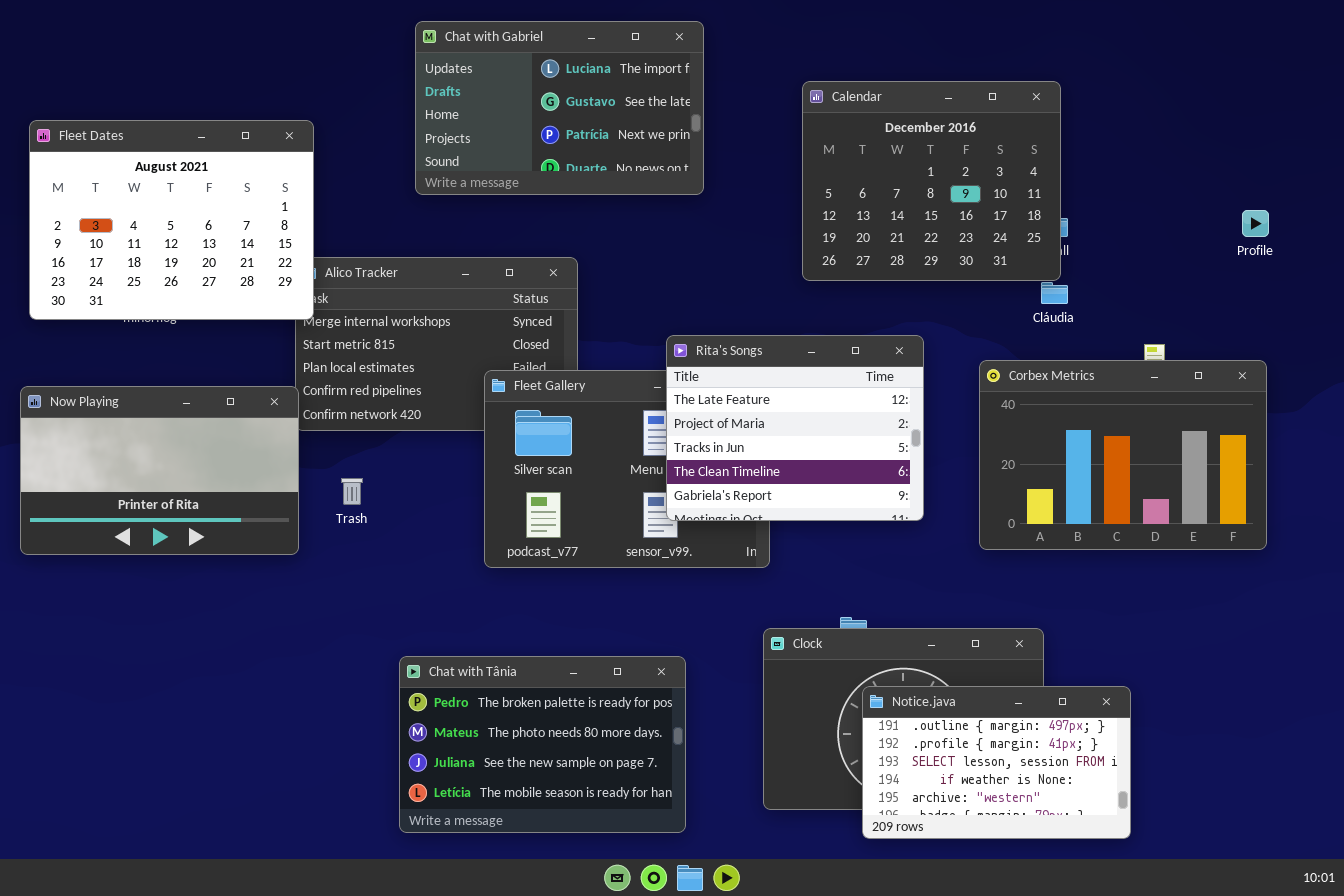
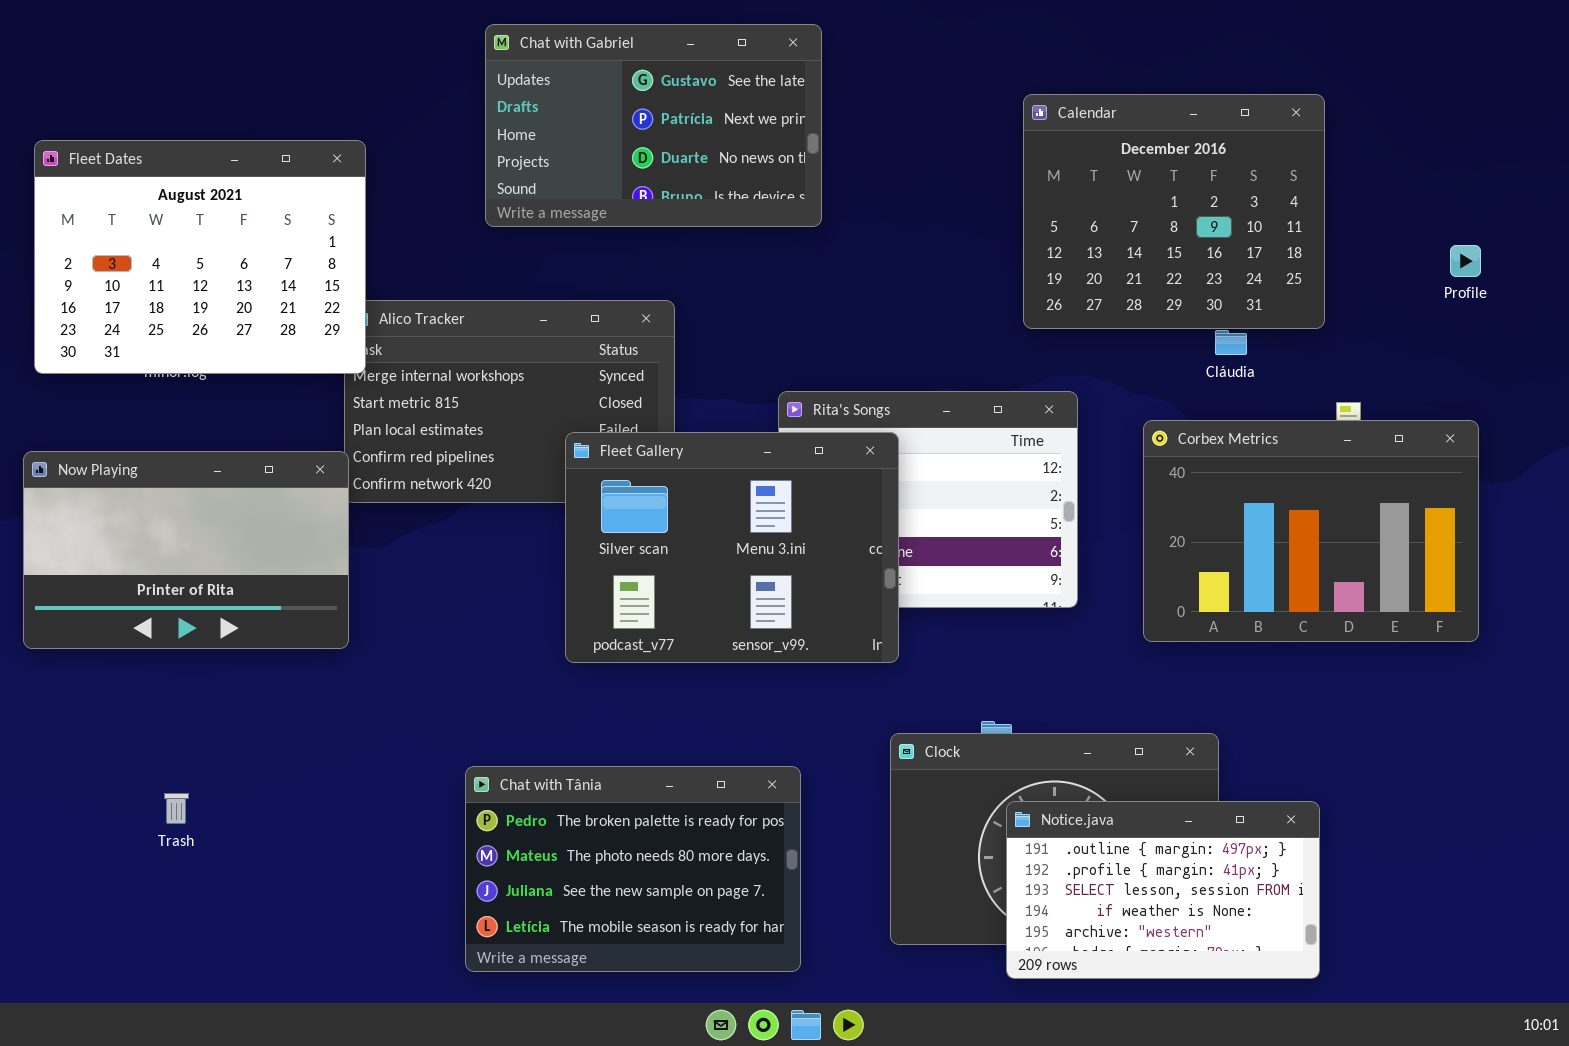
Chat with Gabriel: [415,21,704,195] -> [485,24,822,227], scrolled down 1 row
Calendar: [802,81,1061,281] -> [1023,94,1325,329], moved
Fleet Gallery: [484,370,770,568] -> [565,432,899,663], raised
Trash: [341,478,363,505] -> [164,793,189,824], moved

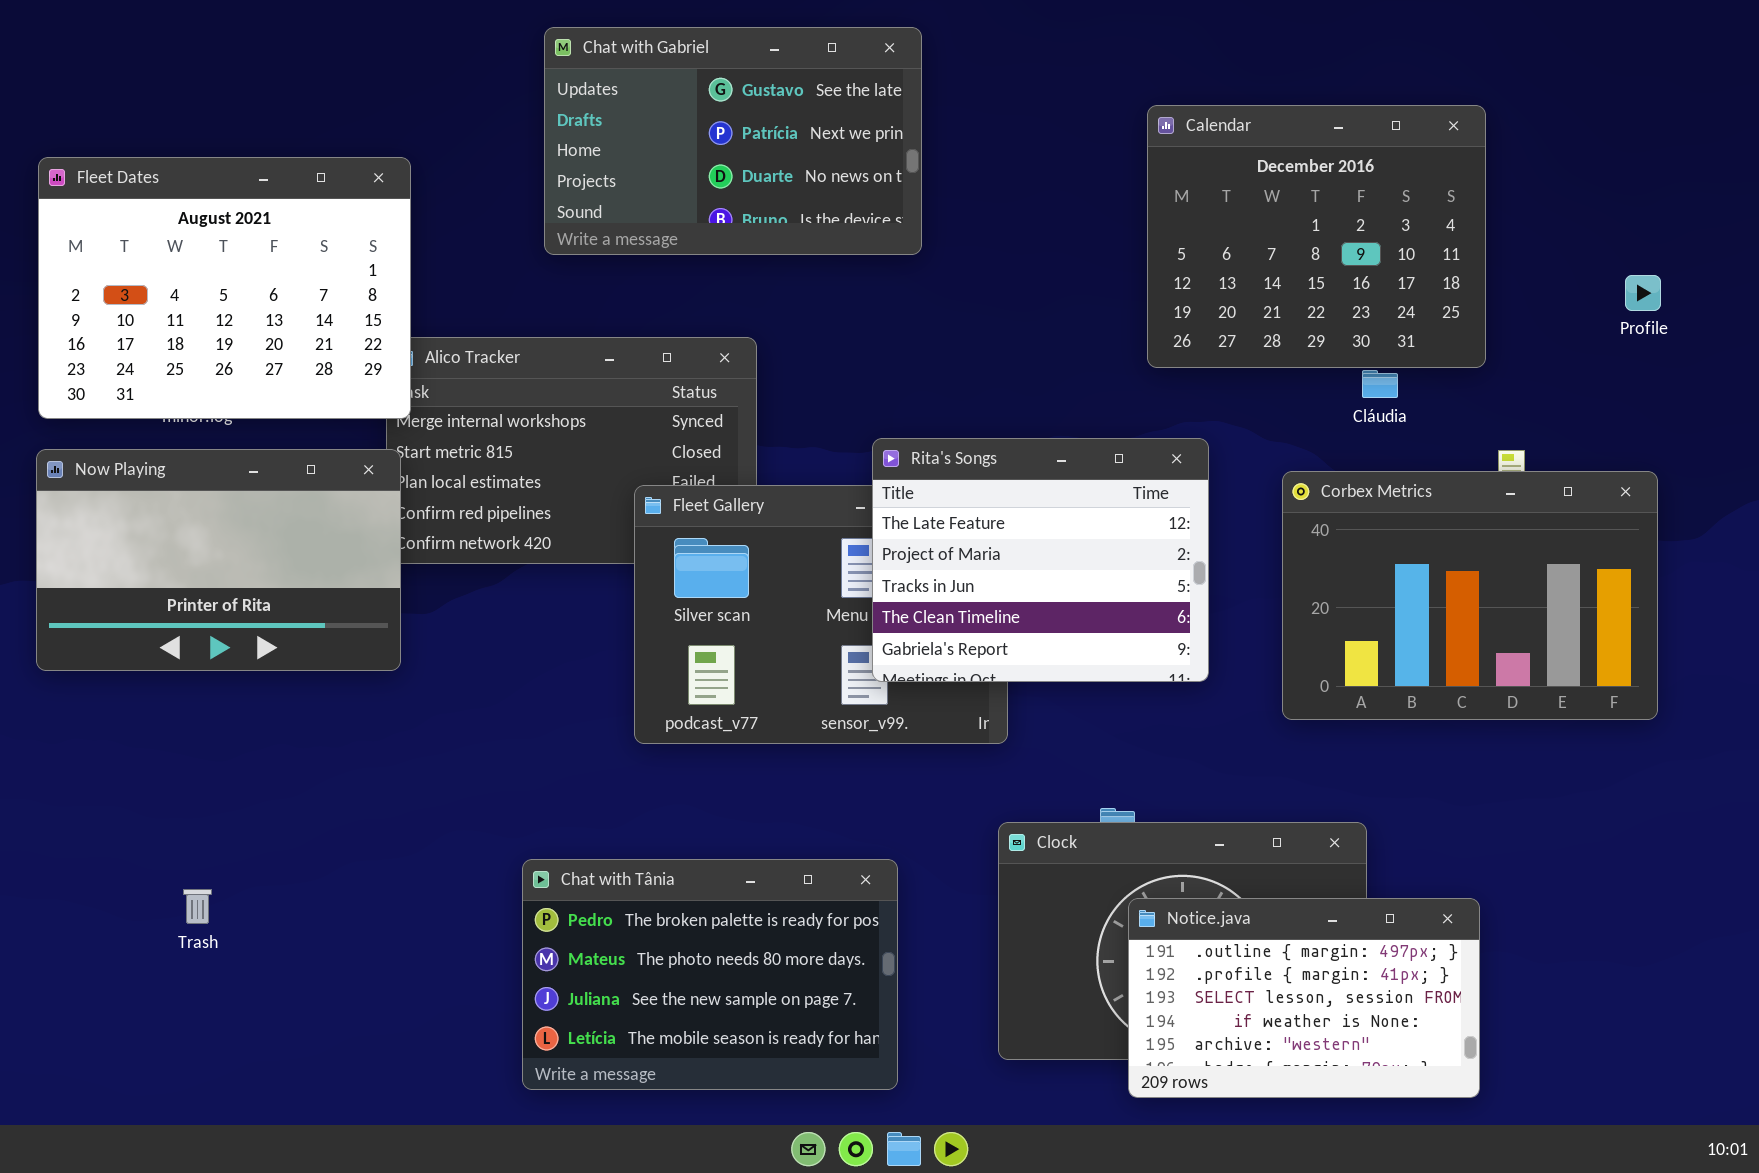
Rita's Songs: [778,391,1078,608] -> [872,438,1209,682], raised
Now Playing: [23,451,349,649] -> [36,449,401,671], moved

